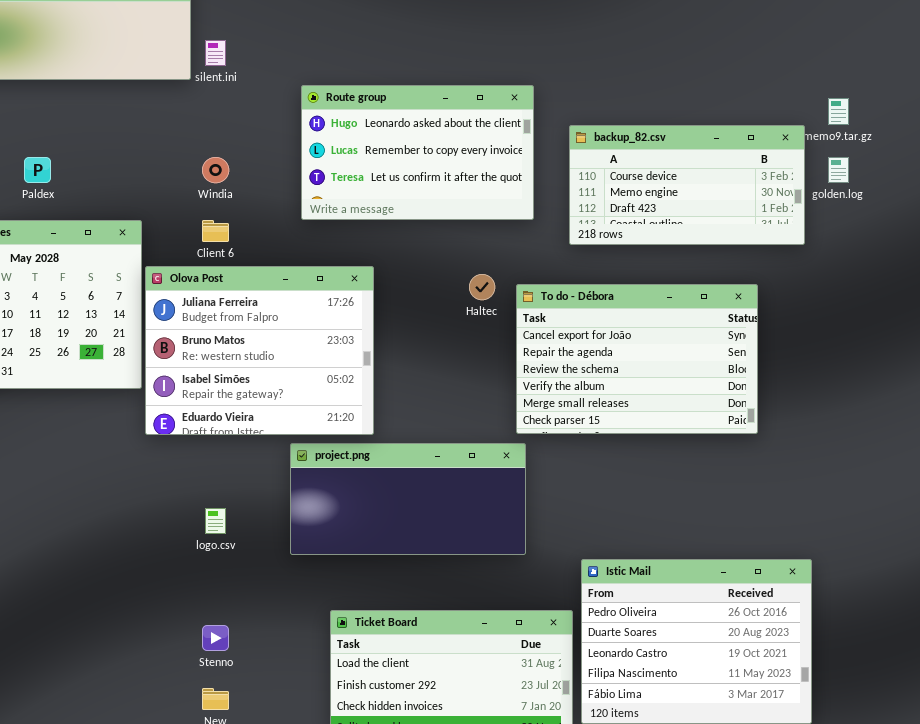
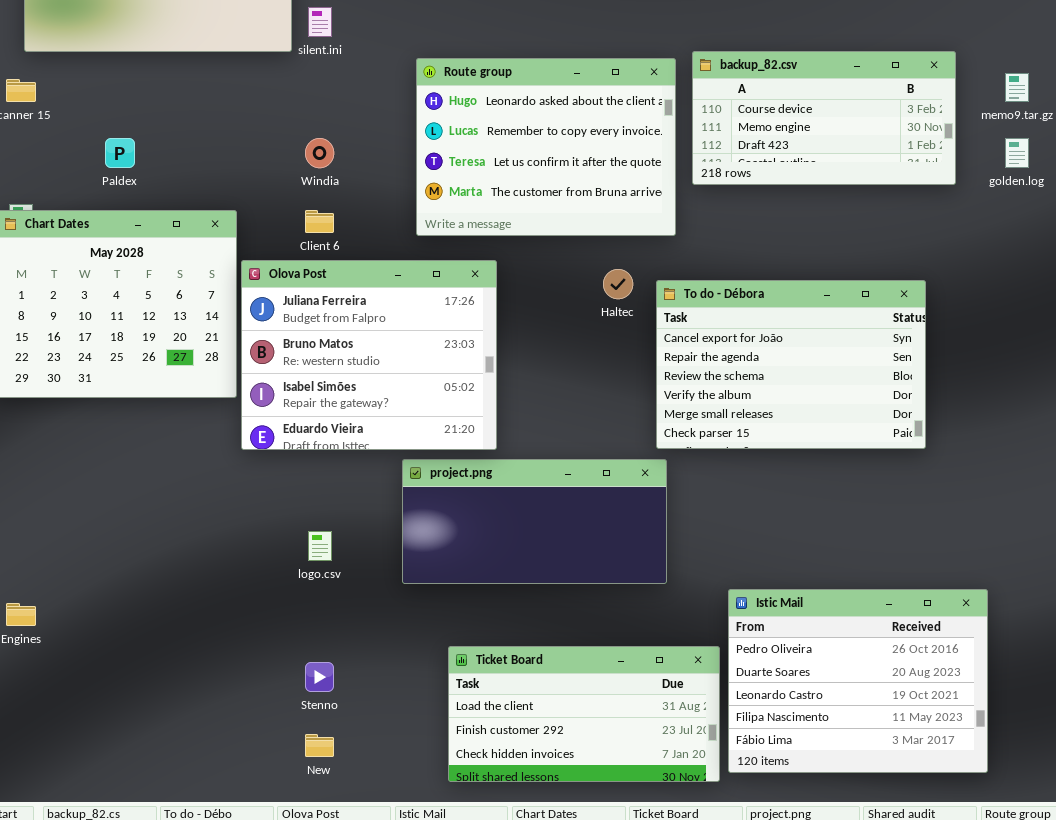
Route group: [301,85,534,220] -> [416,58,676,236], resized
backup_82.csv: [569,125,805,245] -> [692,51,956,185], moved

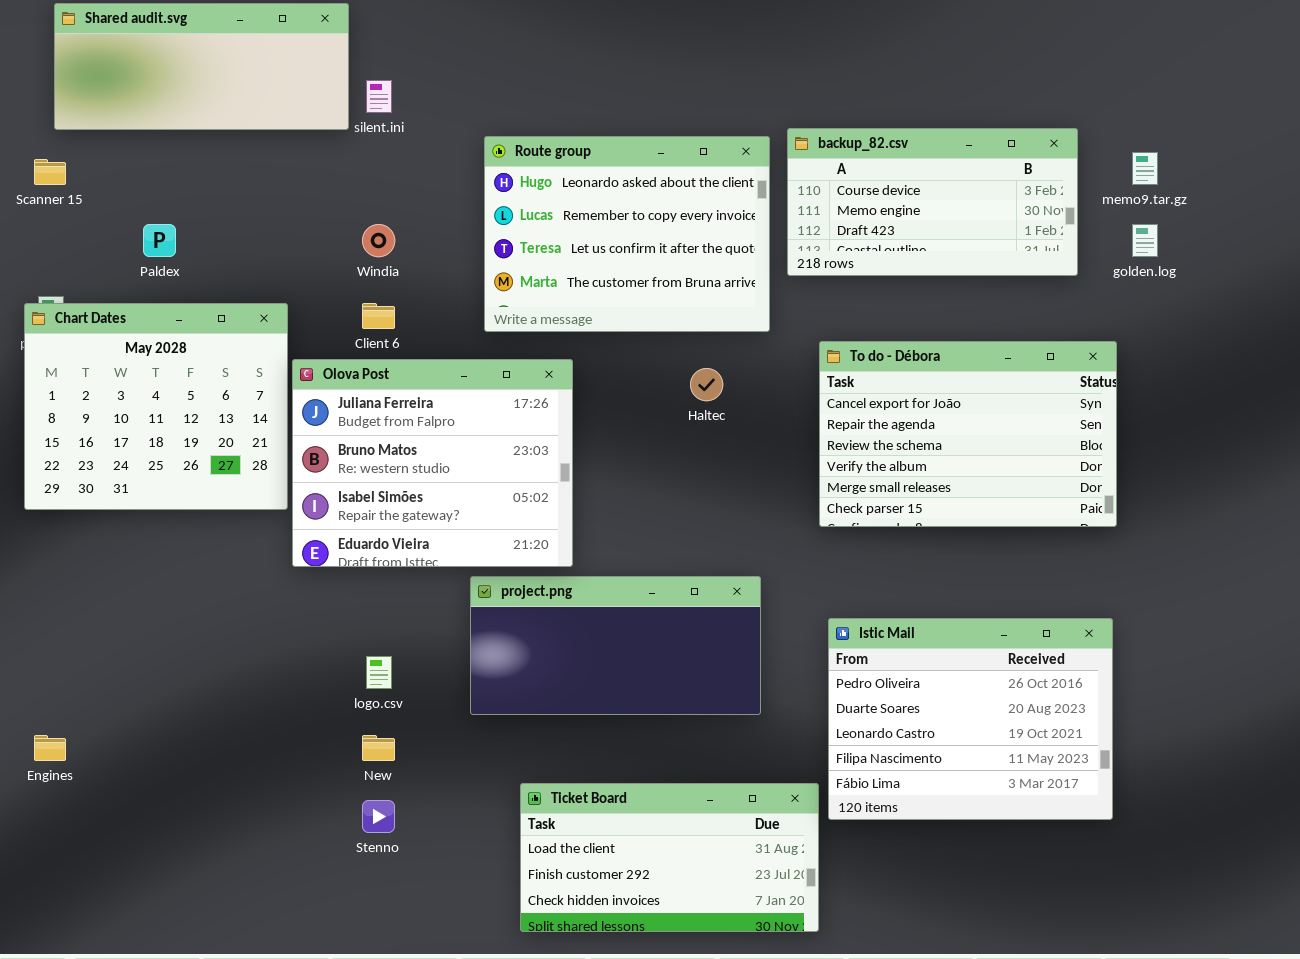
To do - Débora: [656,280,926,449] -> [819,341,1117,527], moved
Istic Mail: [728,589,988,773] -> [828,618,1113,820], moved
New: [305,734,334,757] -> [362,735,395,761], moved

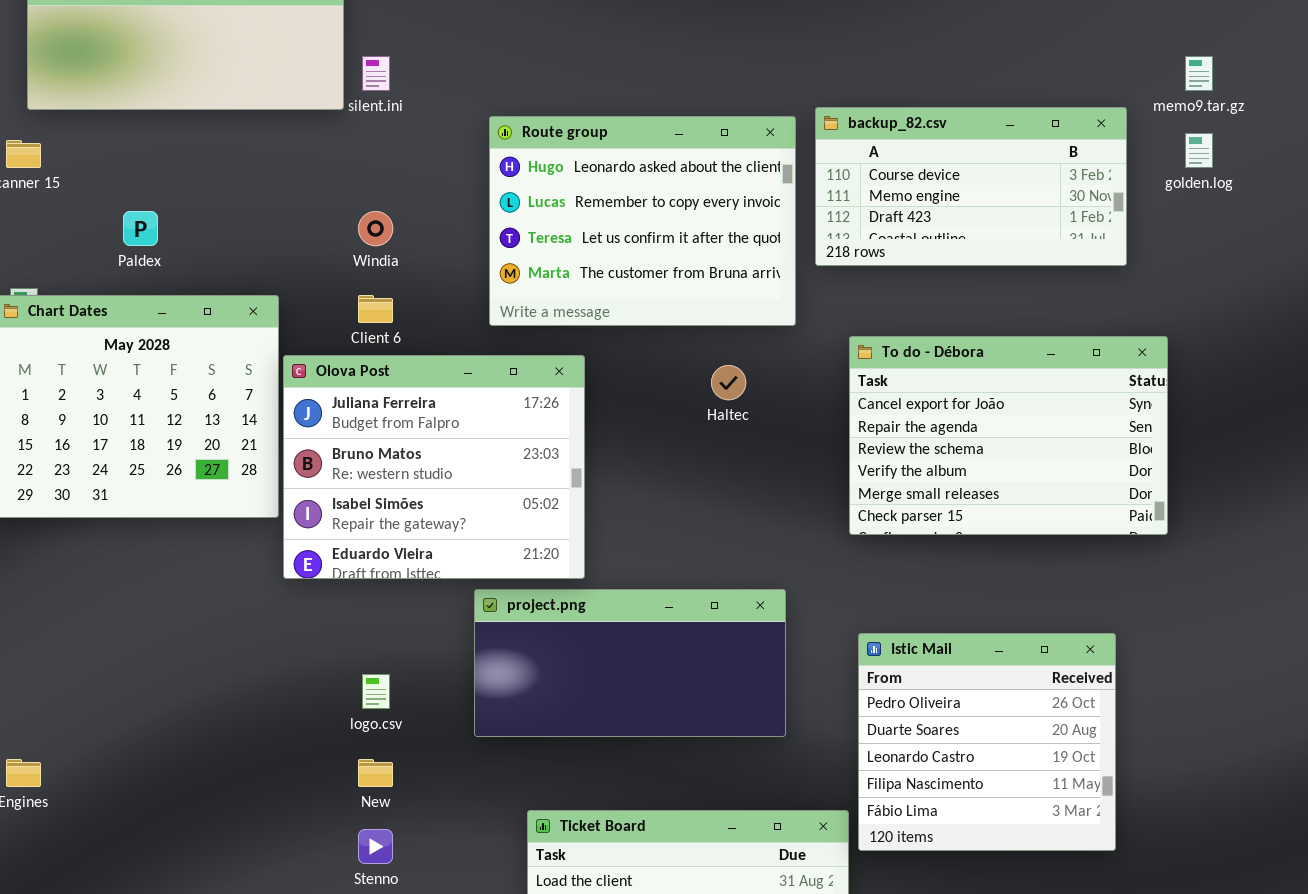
memo9.tar.gz: [1132,152,1158,185] -> [1185,56,1213,91], moved
golden.log: [1132,224,1158,257] -> [1185,133,1213,168], moved
Istic Mail: [828,618,1113,820] -> [858,633,1116,851], resized

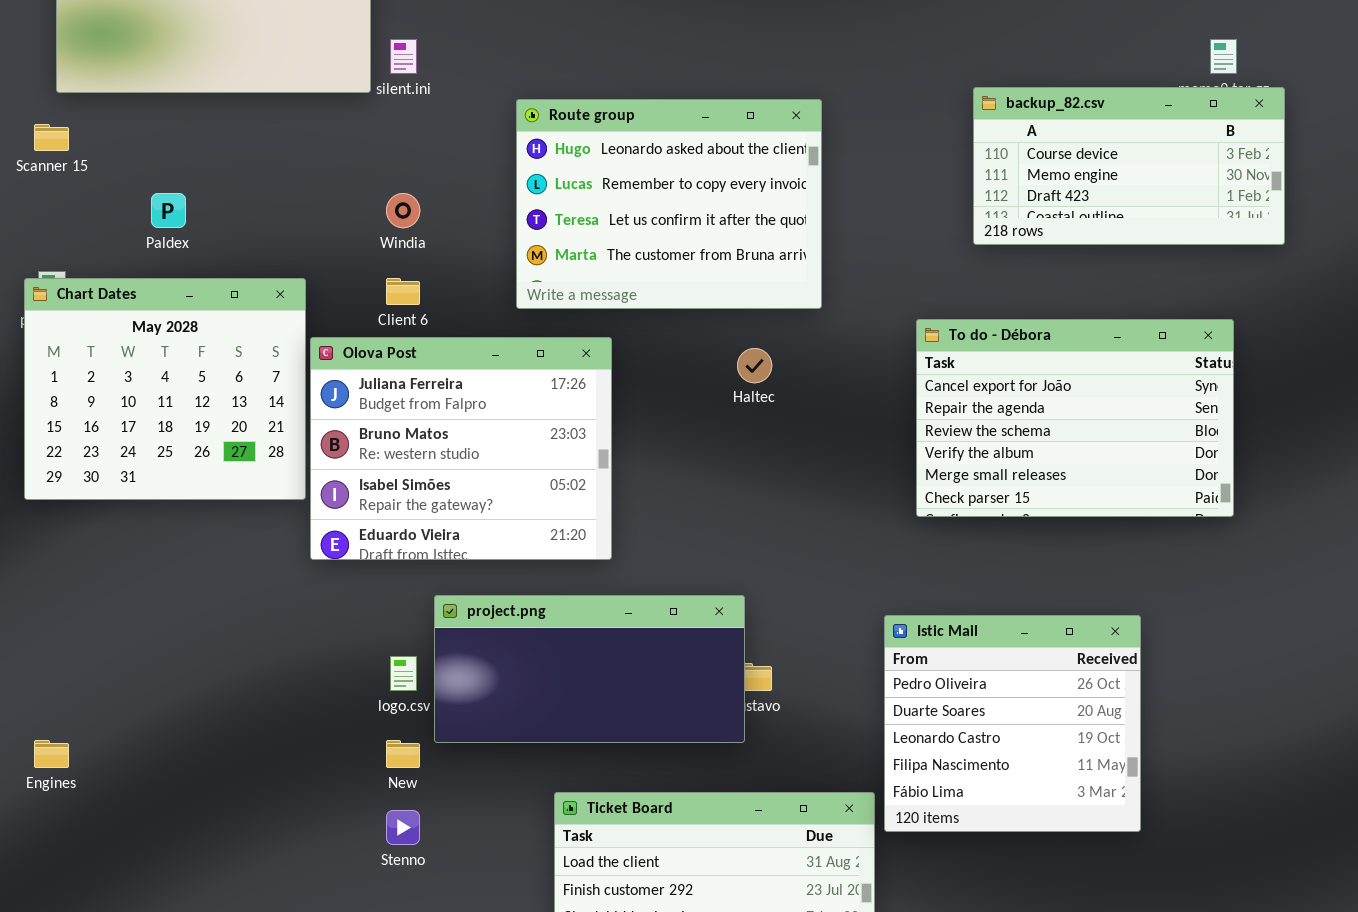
backup_82.csv: [815,107,1127,266] -> [973,87,1285,245], moved
To do - Débora: [849,336,1168,535] -> [916,319,1234,517], moved
project.png: [474,589,786,737] -> [434,595,745,743], moved

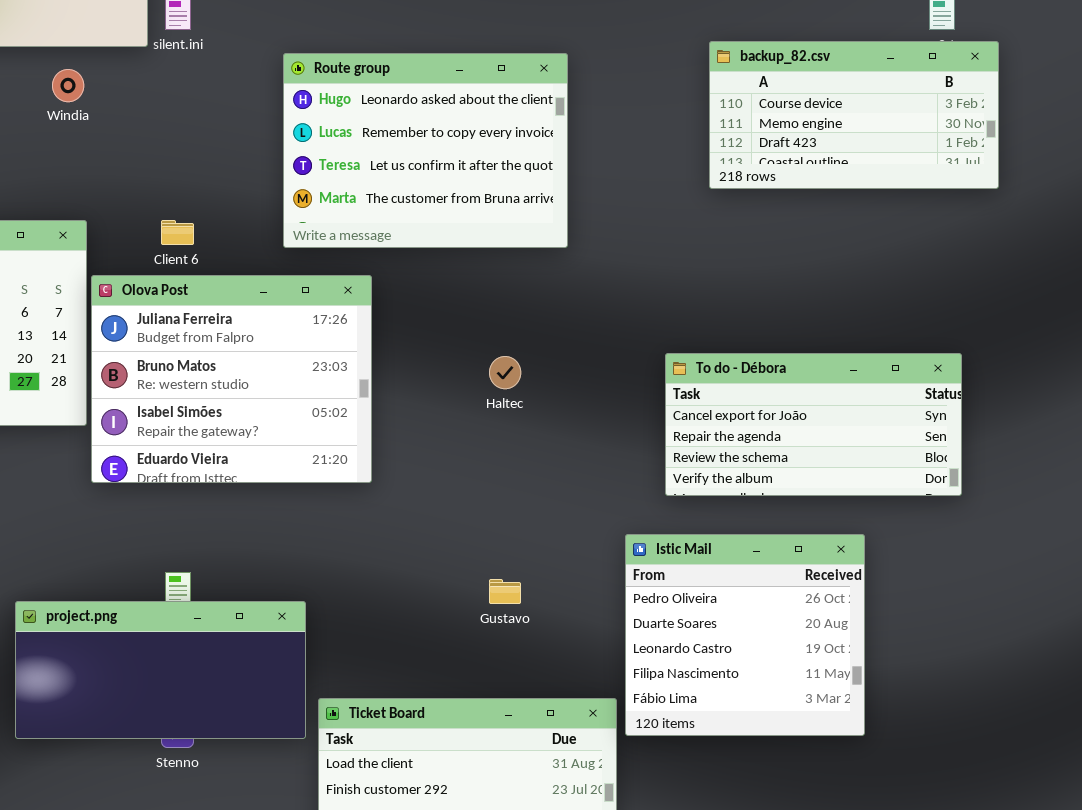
Windia: [386,193,420,228] -> [52,69,84,102], moved
To do - Débora: [916,319,1234,517] -> [665,353,962,496], moved, resized
Haltec: [737,348,772,383] -> [489,356,521,389], moved
project.png: [434,595,745,743] -> [15,601,306,739], moved

